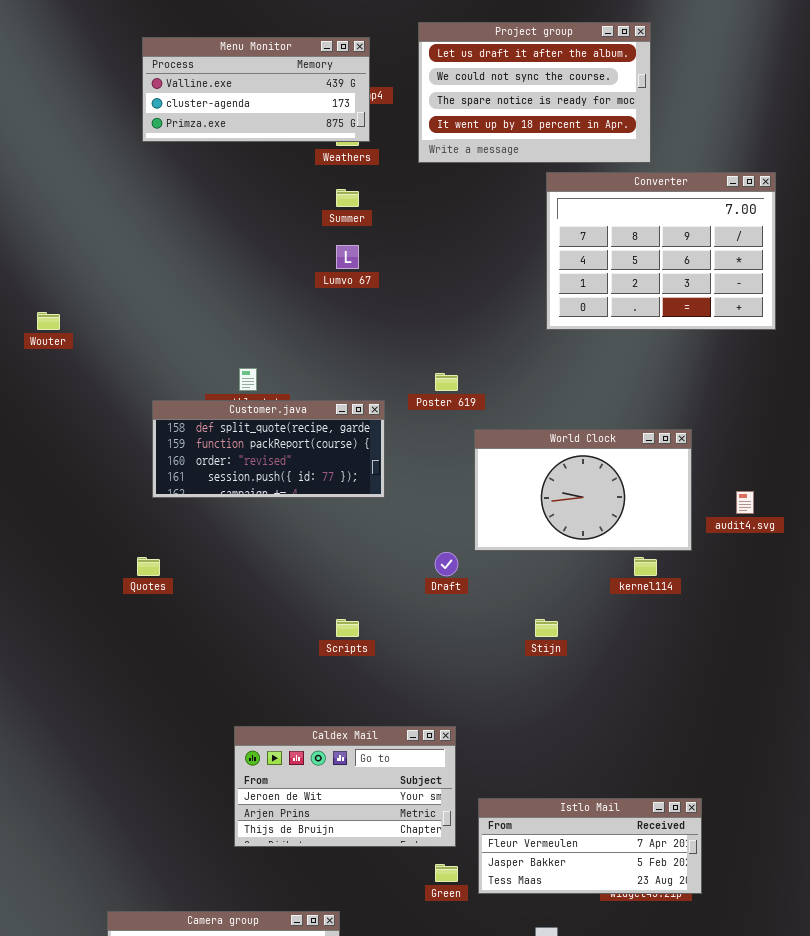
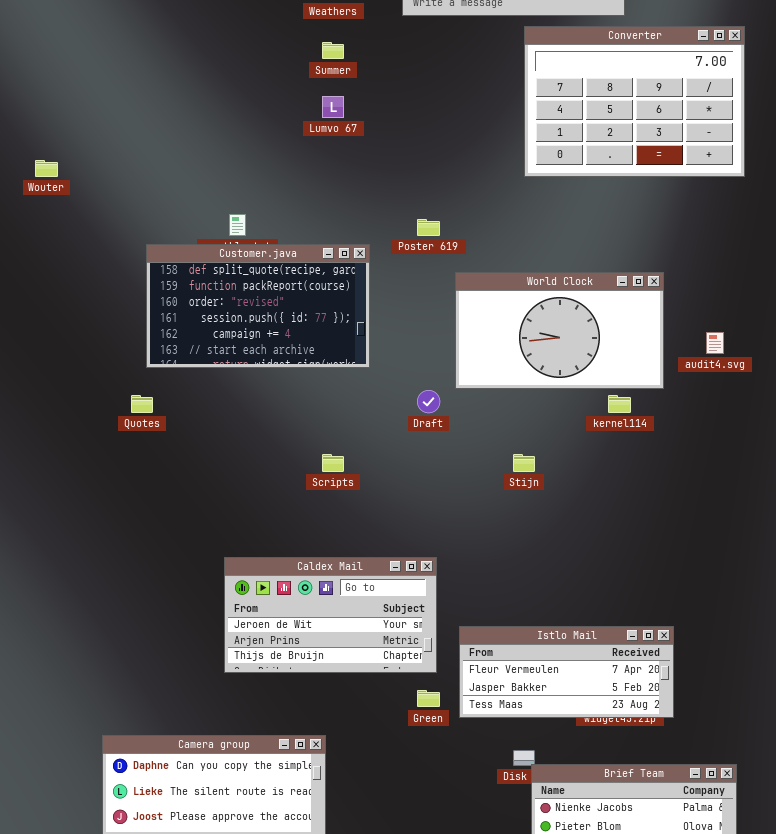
Customer.java: [152,400,385,498] -> [146,244,370,368], resized

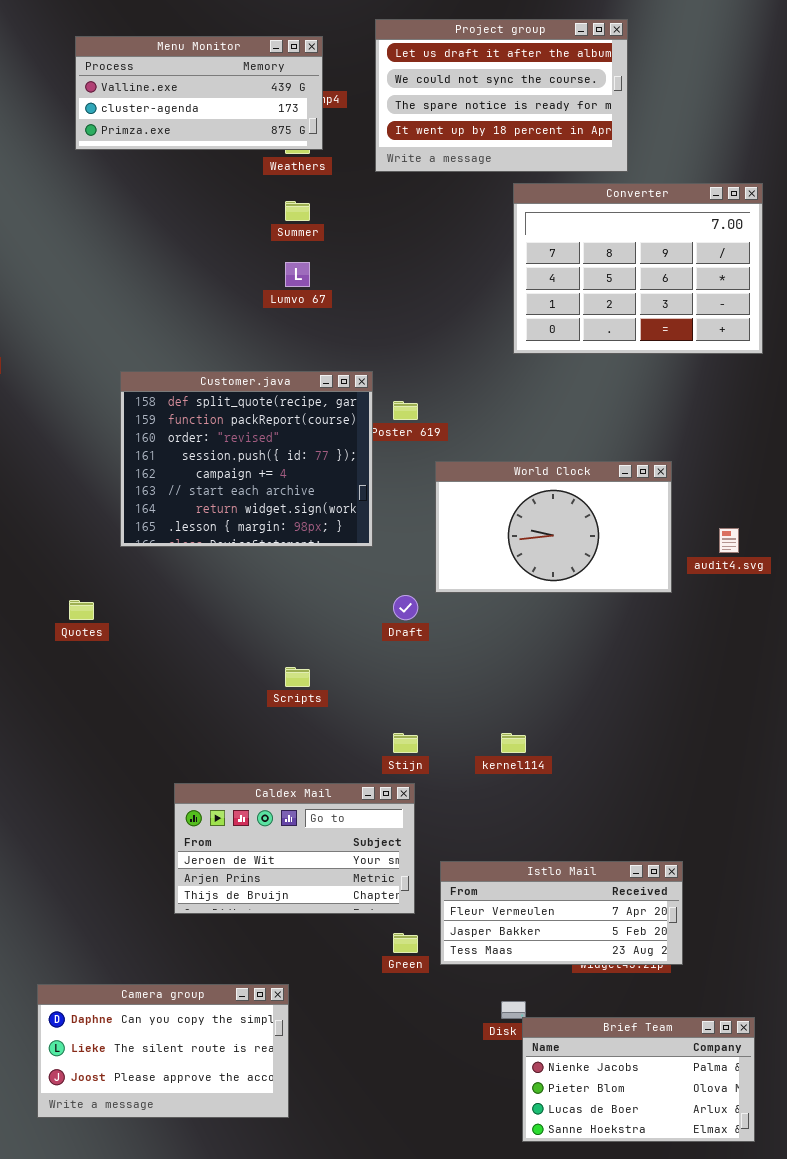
Customer.java: [146,244,370,368] -> [120,371,373,547], moved, resized
kernel114: [608,395,631,413] -> [501,733,526,753], moved
Stijn: [513,454,535,472] -> [393,733,418,753], moved

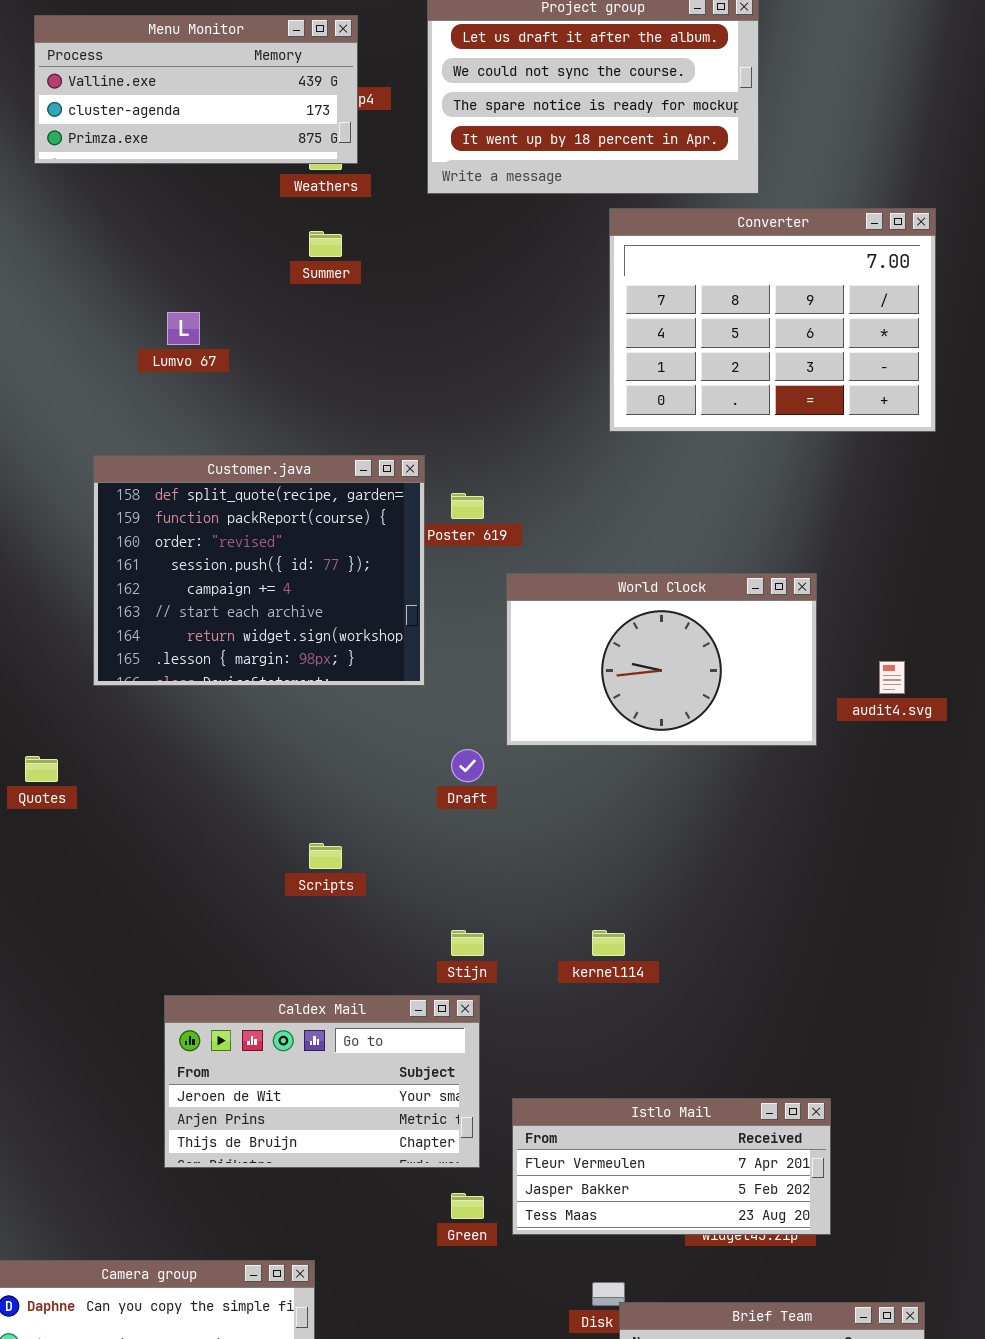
Lumvo 67: [285,262,310,287] -> [167,312,200,345], moved

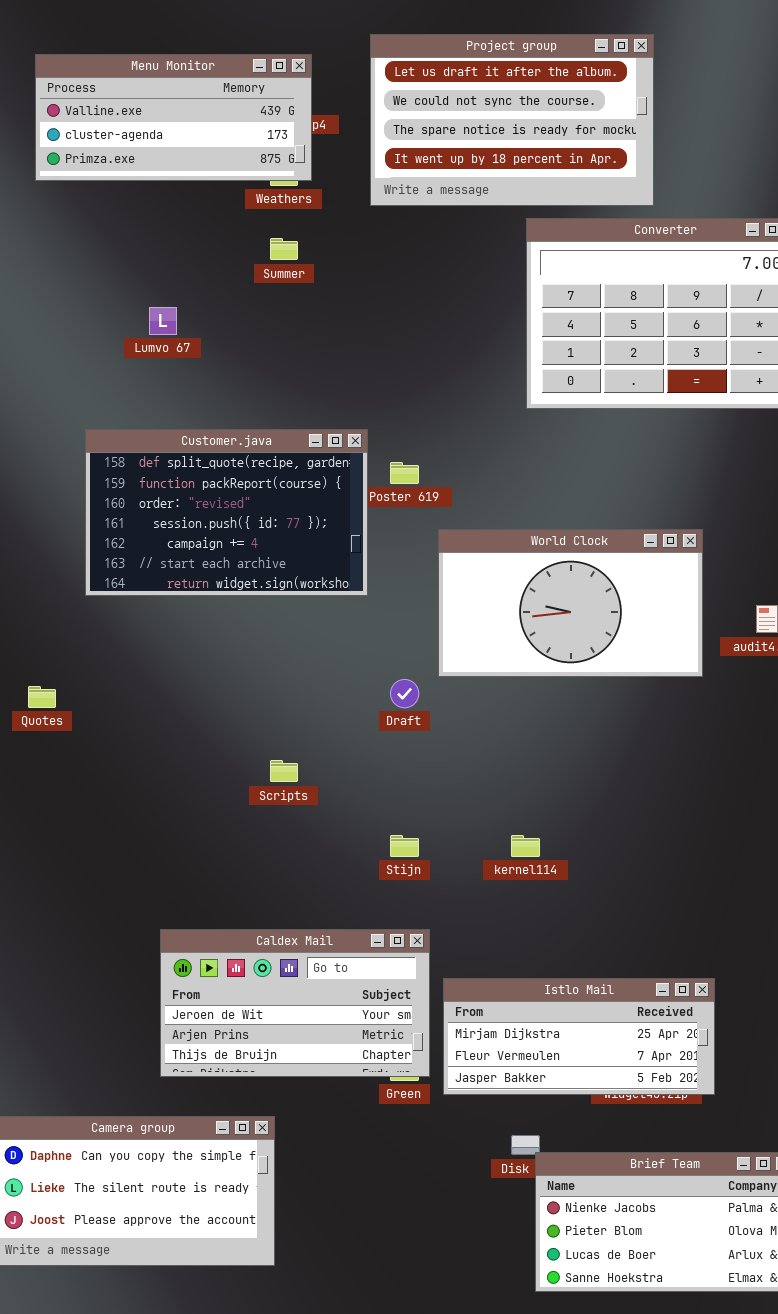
Customer.java: [93,455,425,686] -> [85,429,368,596], resized
Caldex Mail: [164,995,480,1168] -> [160,929,430,1077], moved
Istlo Mail: [512,1098,831,1235] -> [443,978,715,1095], scrolled up 1 row

